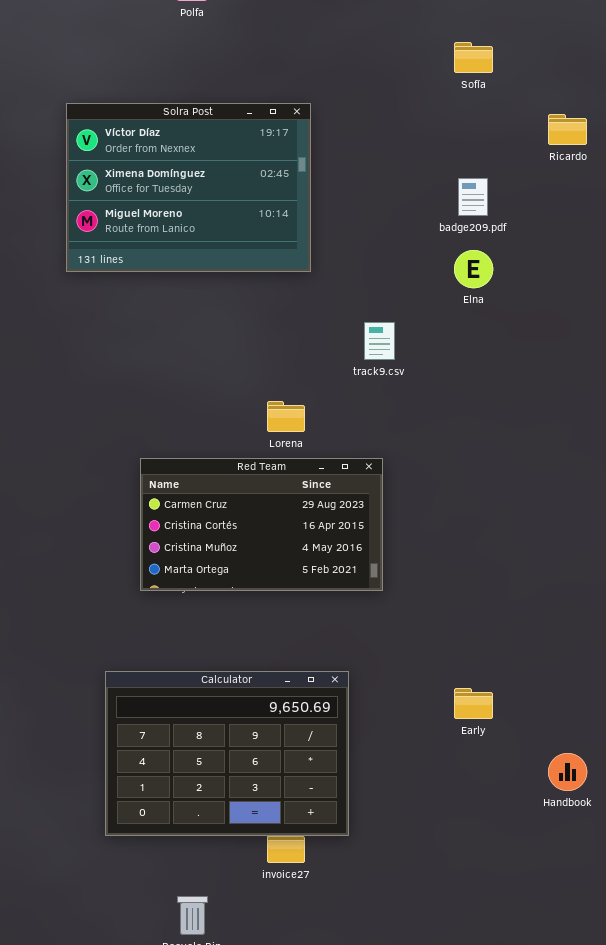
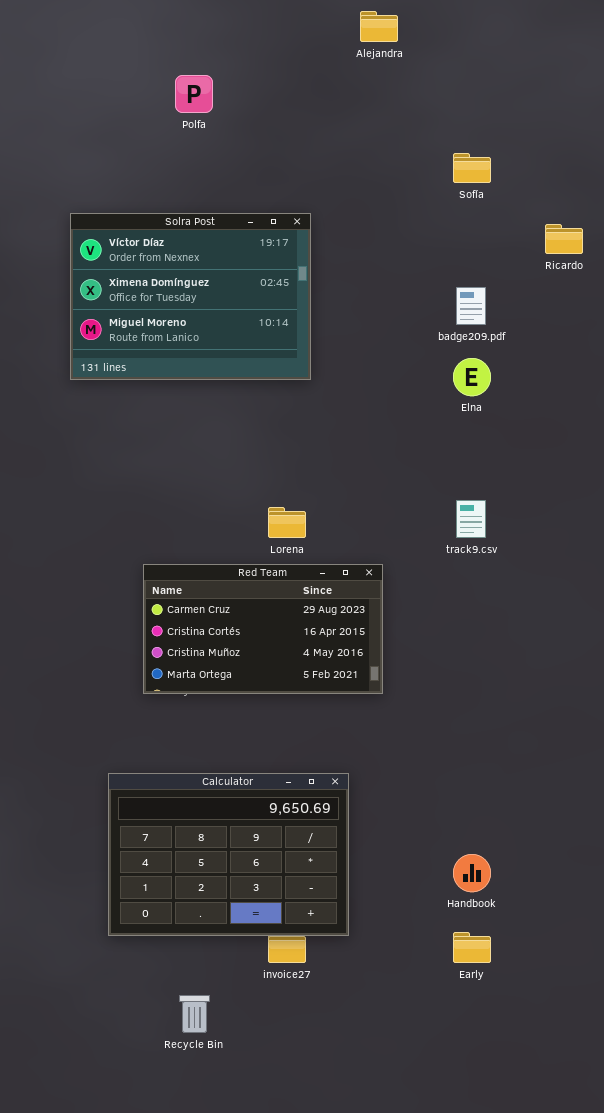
track9.csv: [364,322,395,360] -> [456,500,486,538], moved
Early: [454,688,493,719] -> [453,932,491,963], moved
Handbook: [548,753,587,791] -> [453,854,491,892], moved

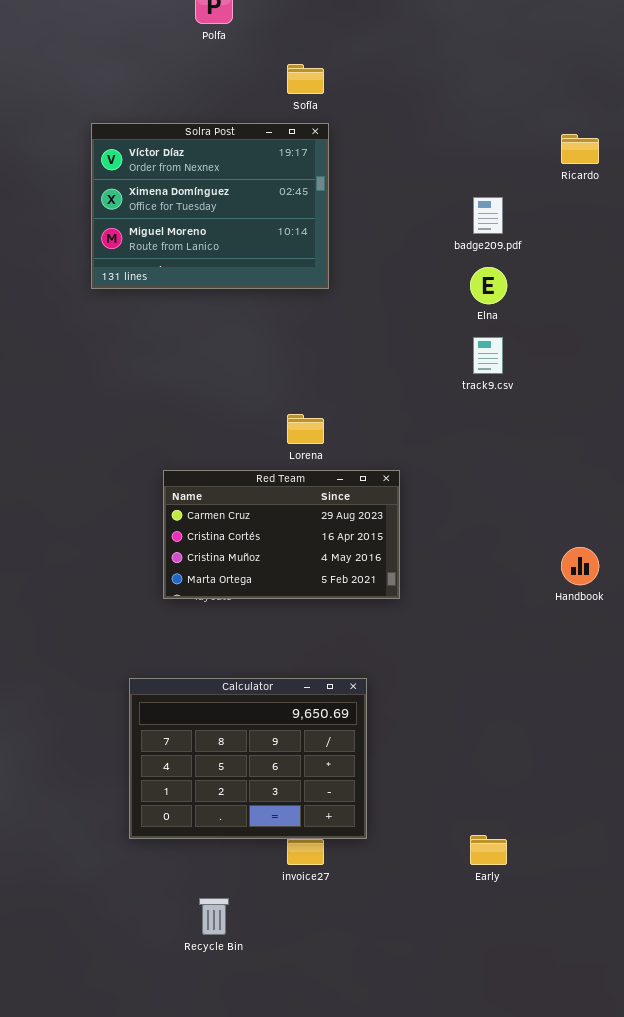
Sofía: [453,153,491,183] -> [287,64,324,94], moved
track9.csv: [456,500,486,538] -> [473,337,503,374], moved
Handbook: [453,854,491,892] -> [561,547,599,585], moved

